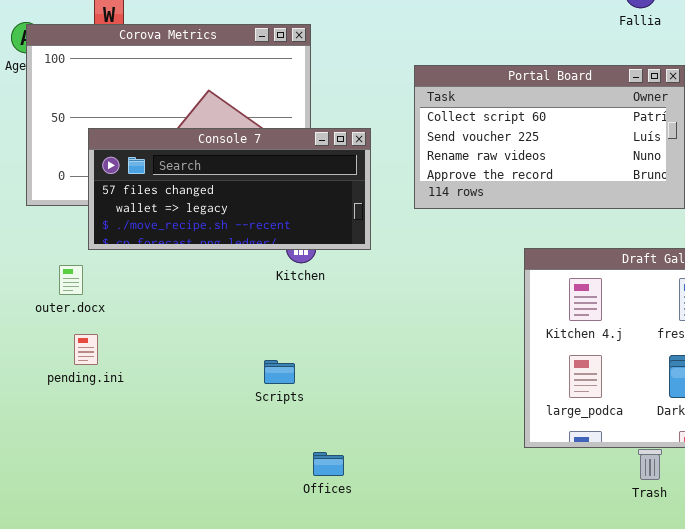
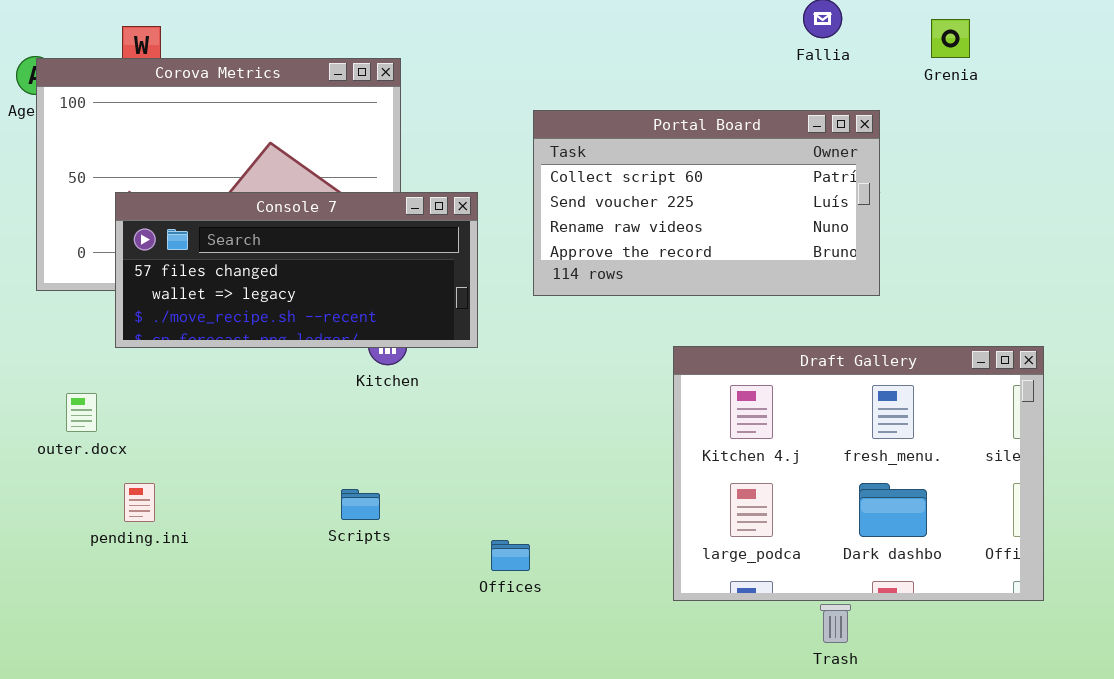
outer.docx: [59,265,83,295] -> [66,393,97,432], moved
pending.ini: [74,334,98,365] -> [124,483,155,522], moved
Offices: [313,452,344,476] -> [491,540,530,571], moved

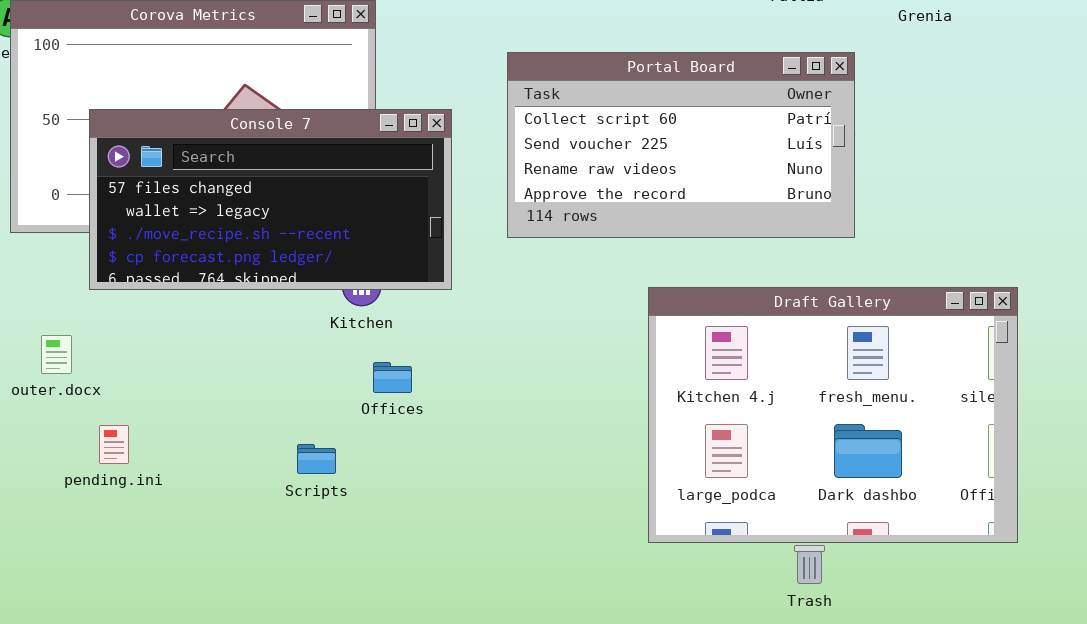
Console 7: [115,192,478,348] -> [89,109,452,290], resized
Scripts: [341,489,380,520] -> [297,444,336,474], moved
Offices: [491,540,530,571] -> [373,362,412,393], moved

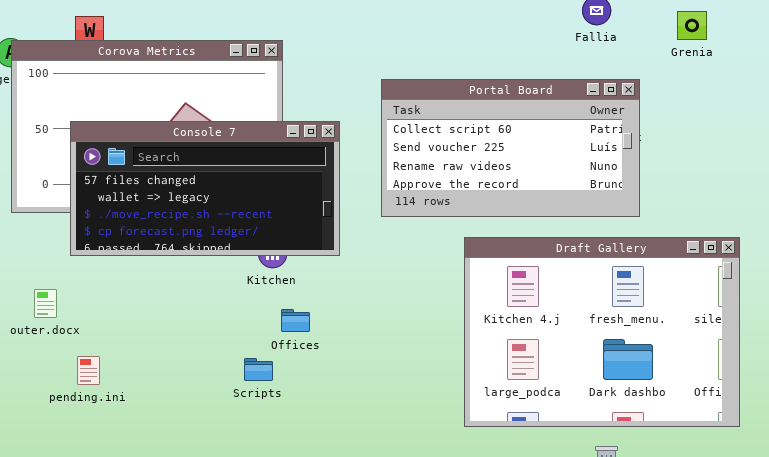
Draft Gallery: [648,287,1018,543] -> [464,237,740,427], moved
Scripts: [297,444,336,474] -> [244,358,273,381], moved

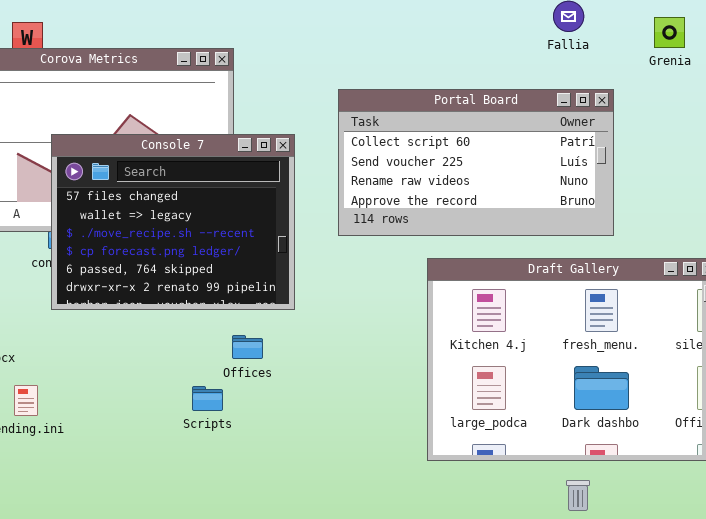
Console 7: [70,121,340,256] -> [51,134,295,310], resized

